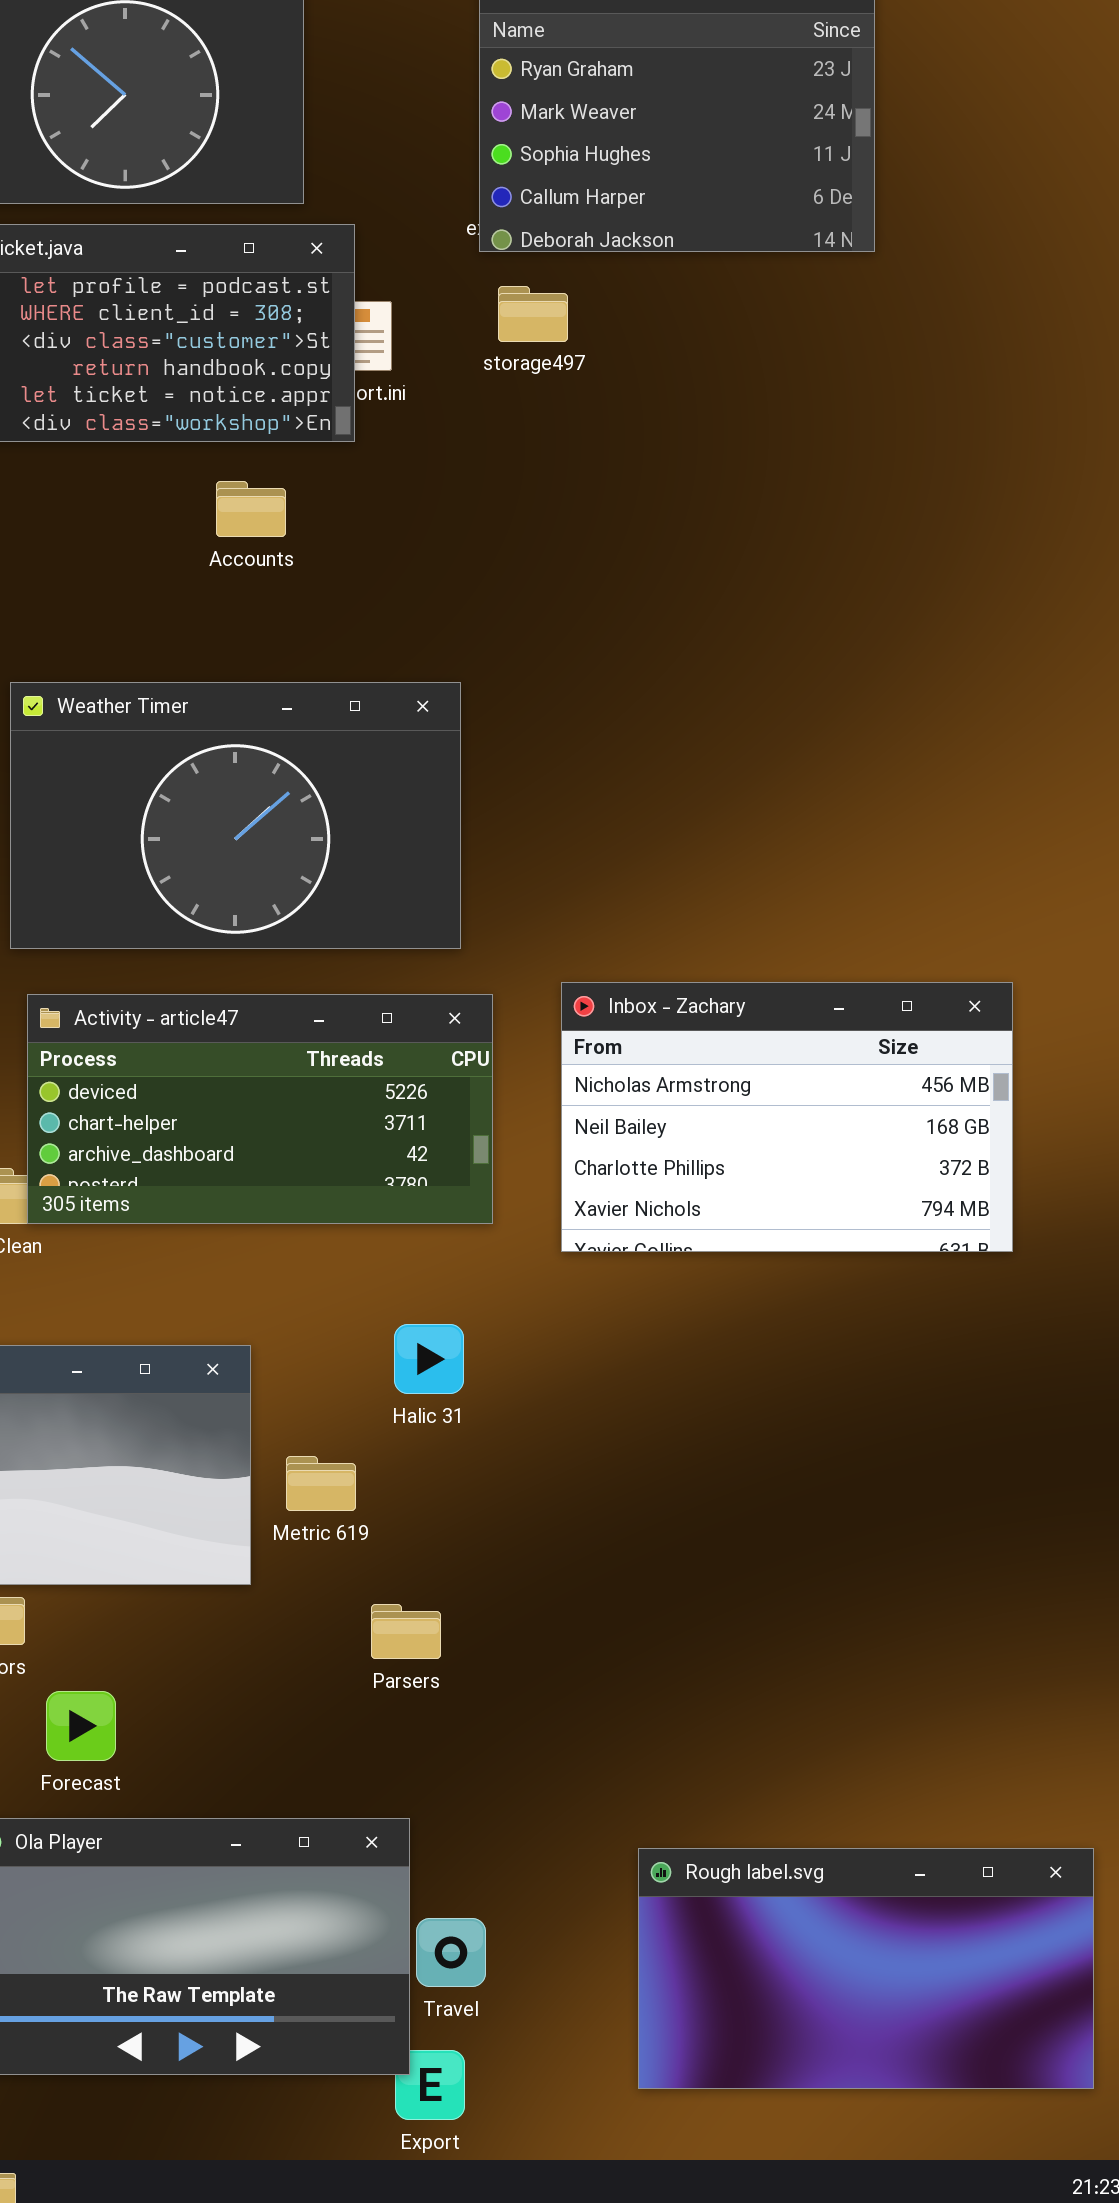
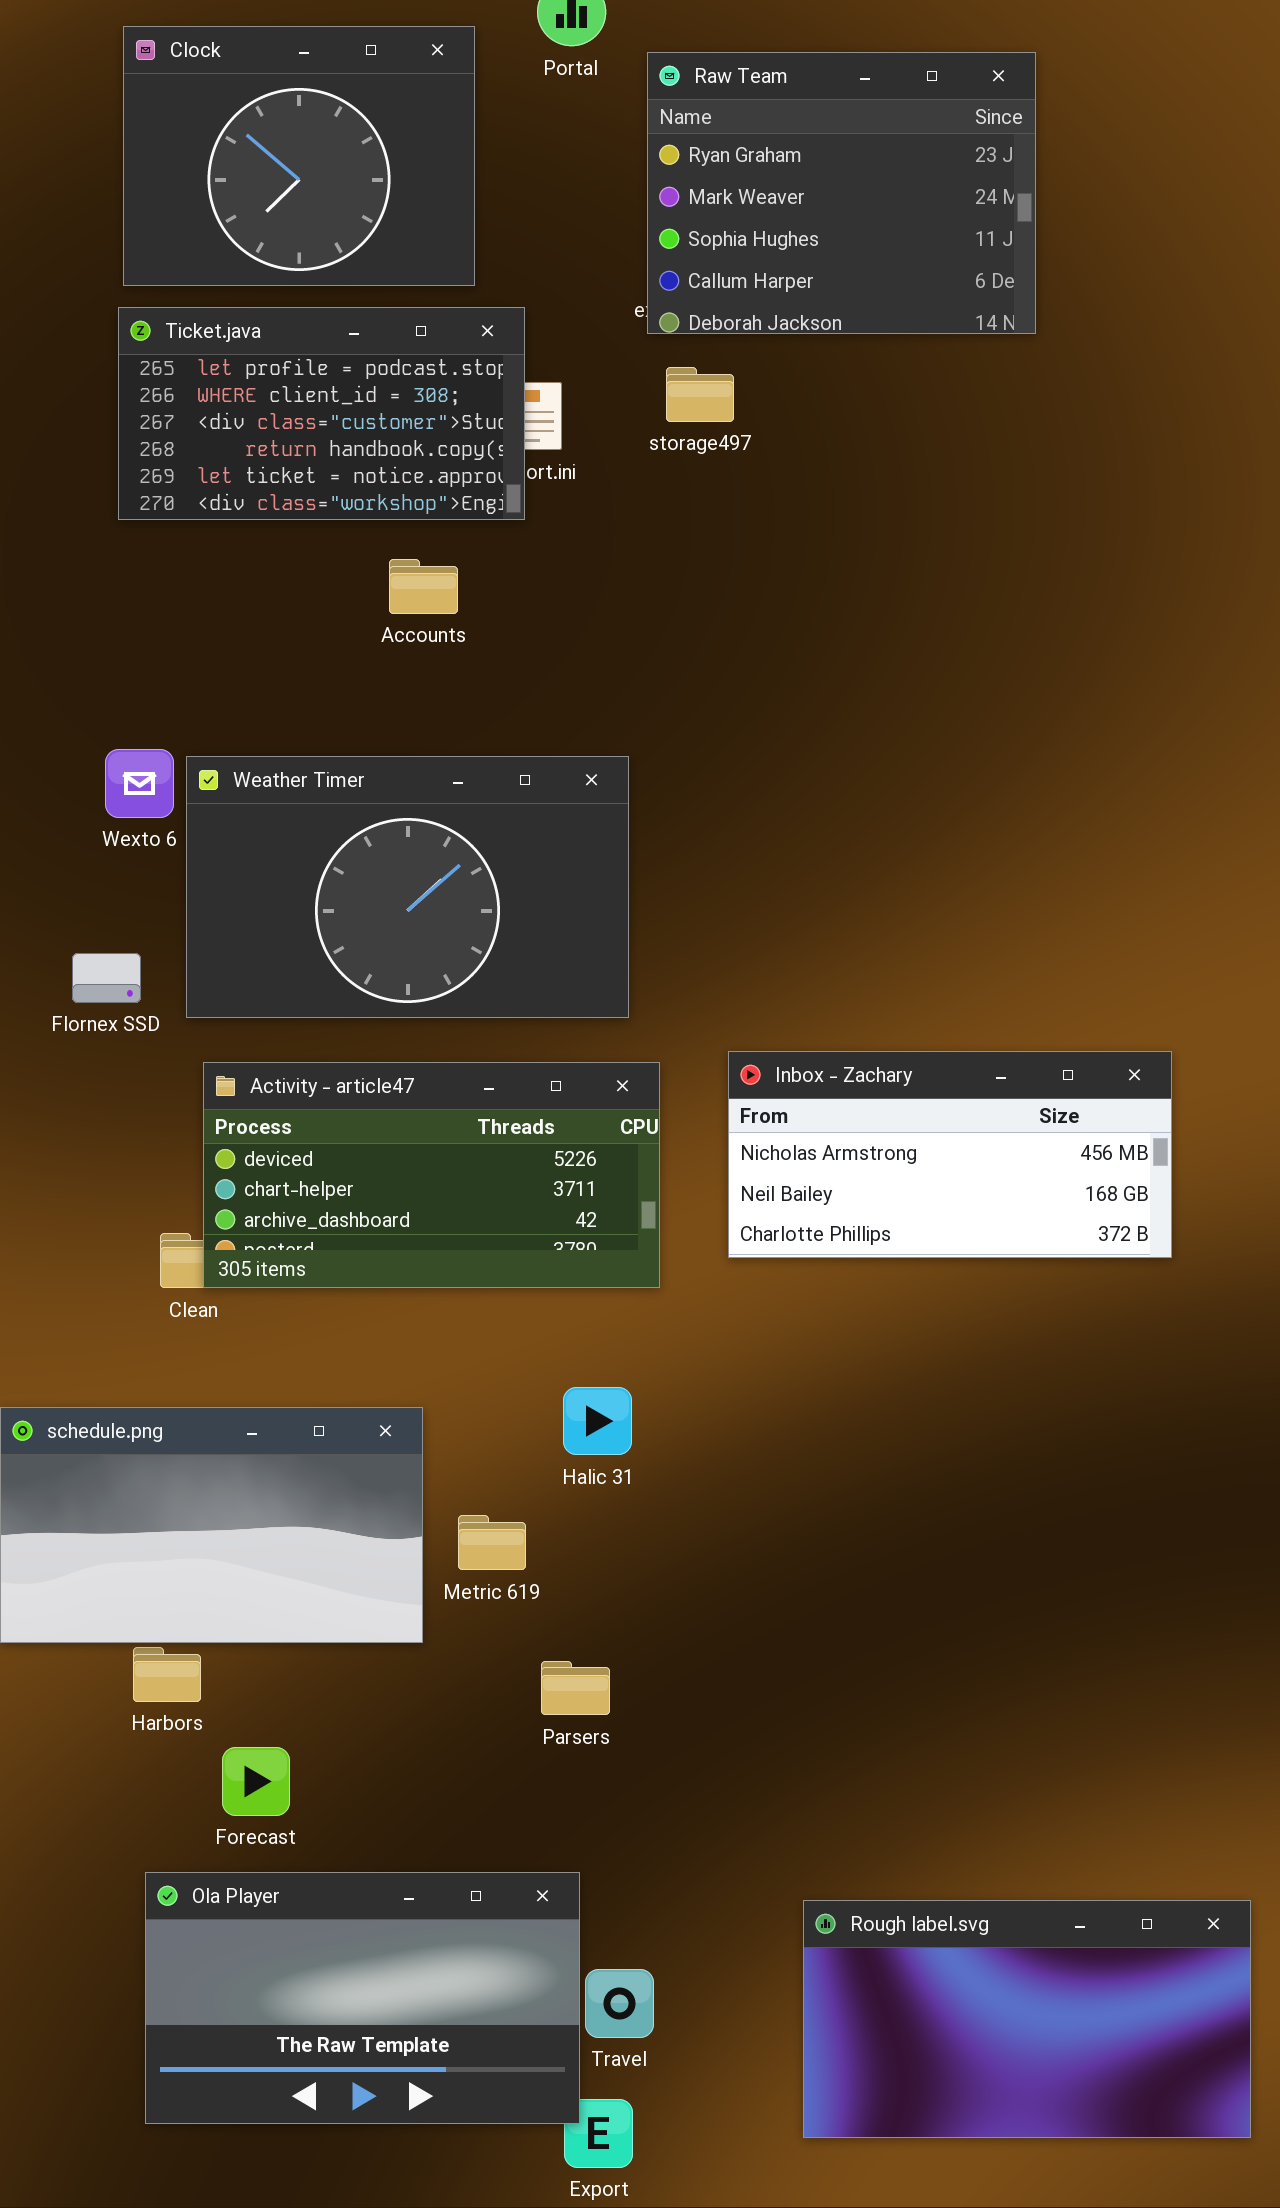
Inbox - Zachary: [561,982,1013,1252] -> [728,1051,1172,1258], resized

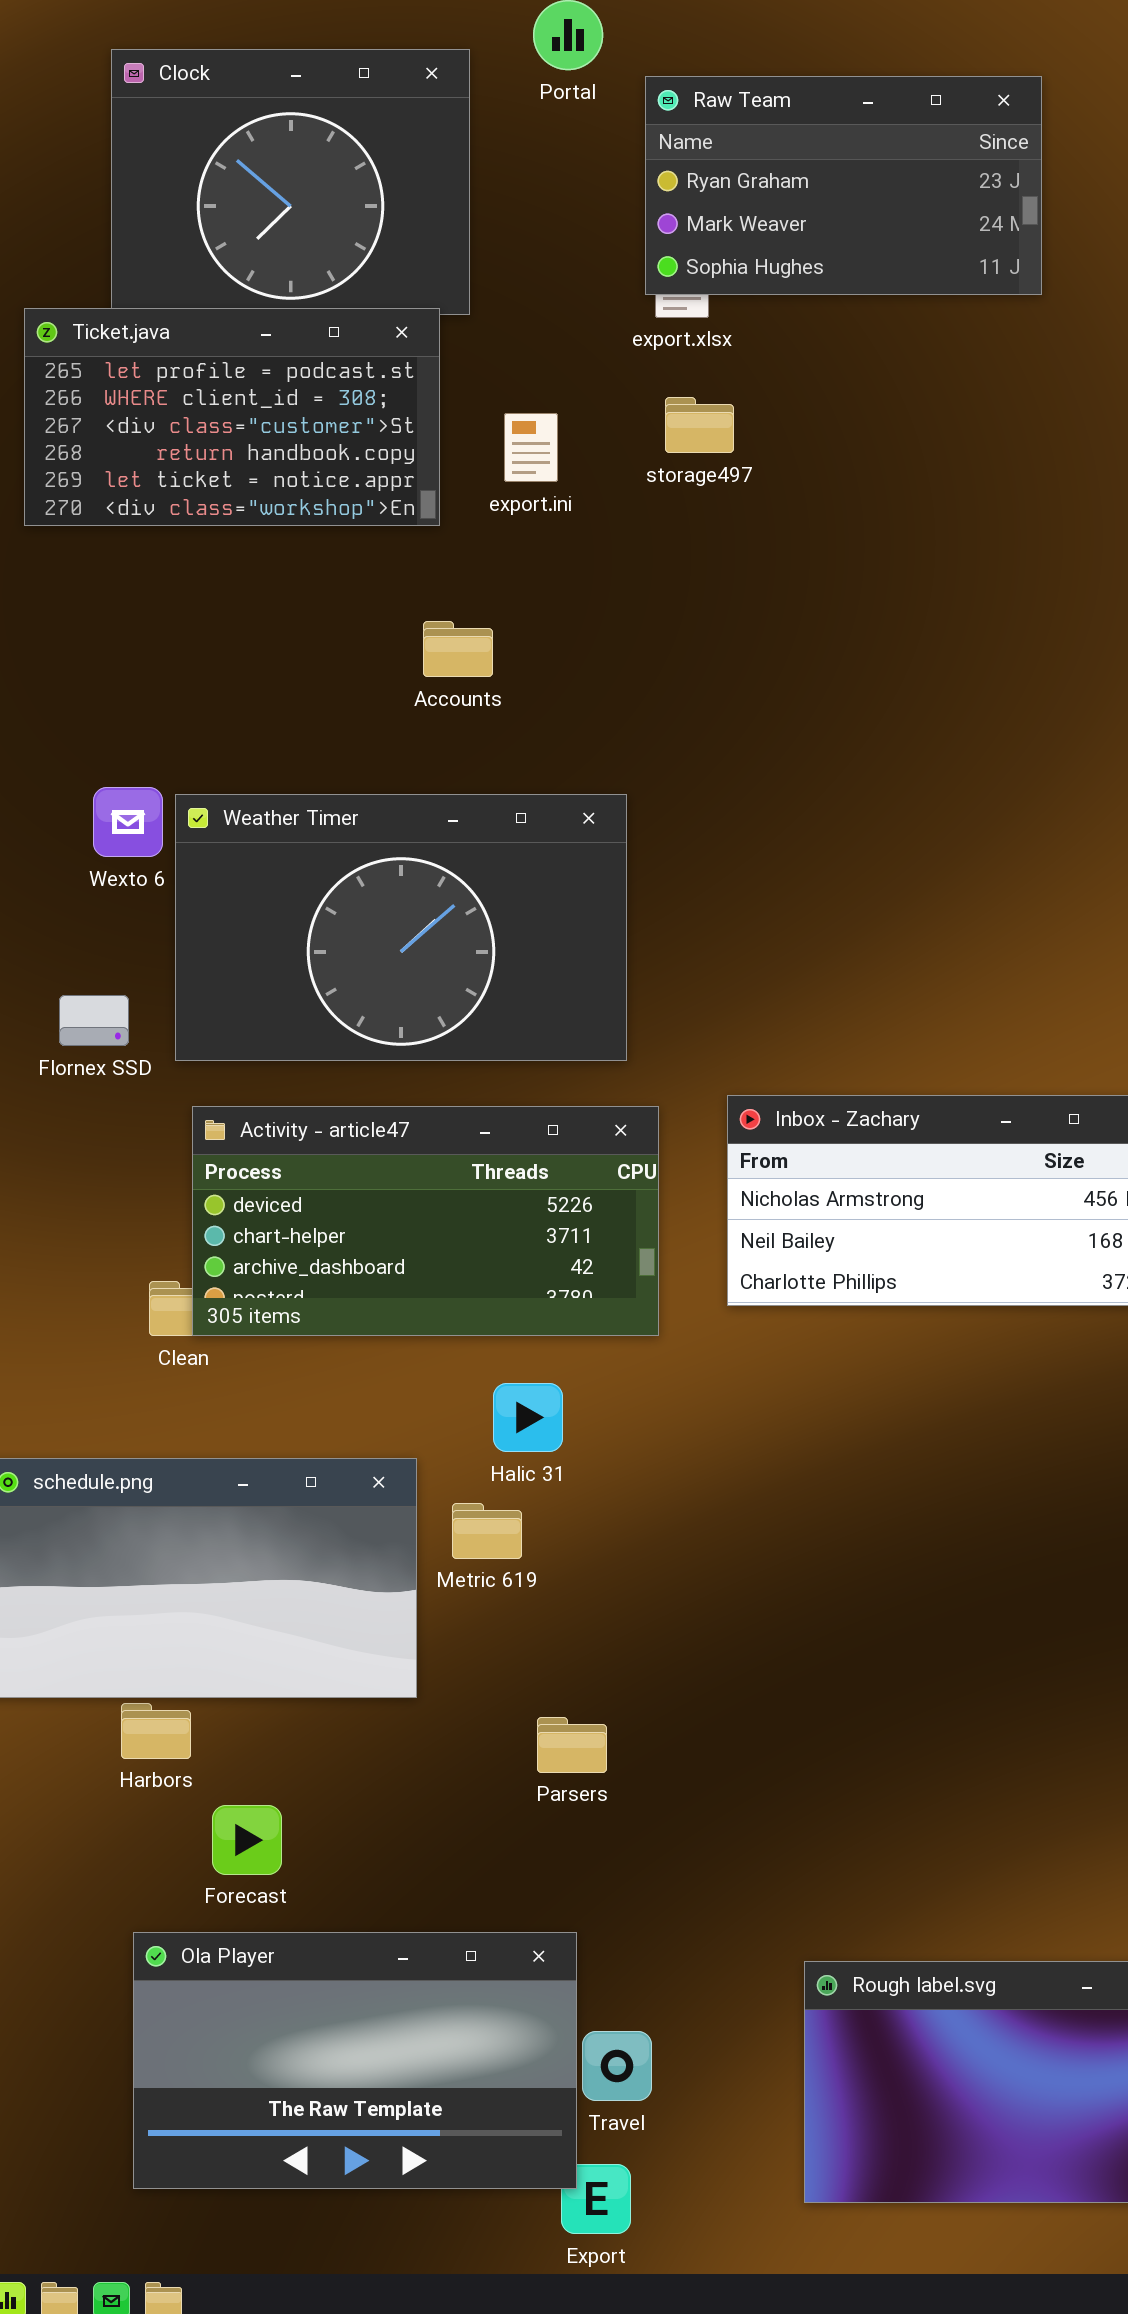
Raw Team: [647,52,1036,334] -> [645,76,1042,295], resized
Ticket.java: [118,307,525,520] -> [24,308,440,526], moved
Accounts: [389,559,458,614] -> [423,621,493,677], moved
Halic 31: [563,1387,632,1455] -> [493,1383,563,1452], moved
Metric 619: [458,1515,526,1570] -> [452,1503,522,1559], moved

